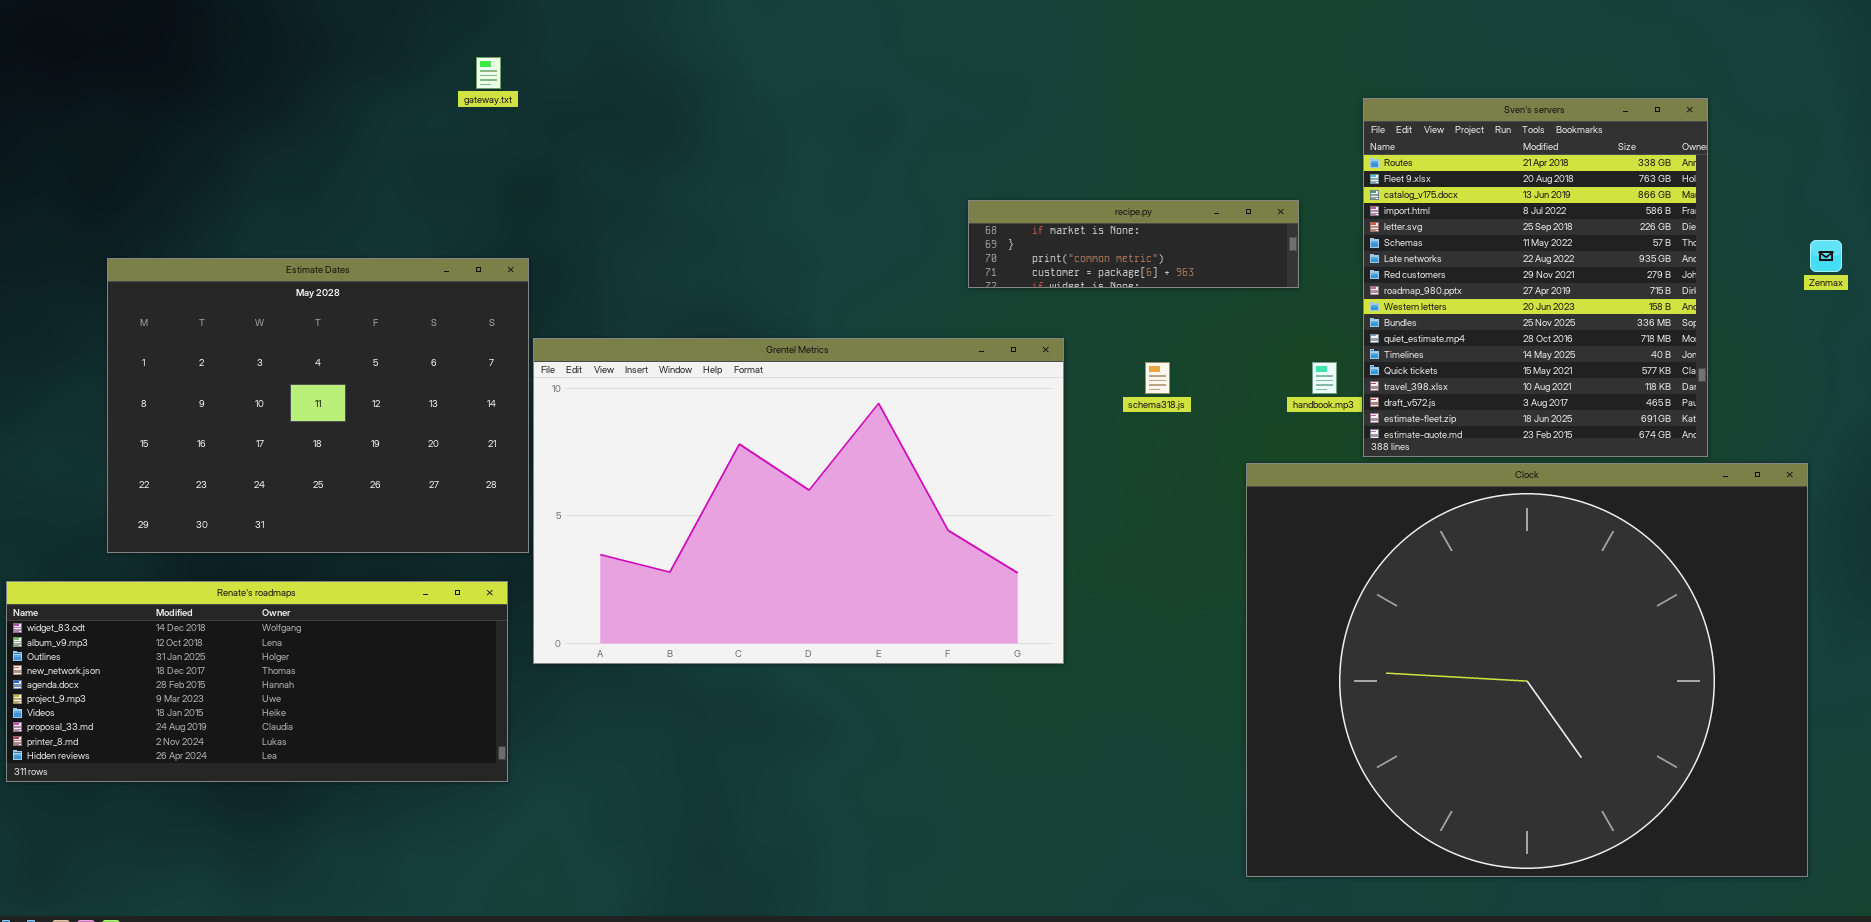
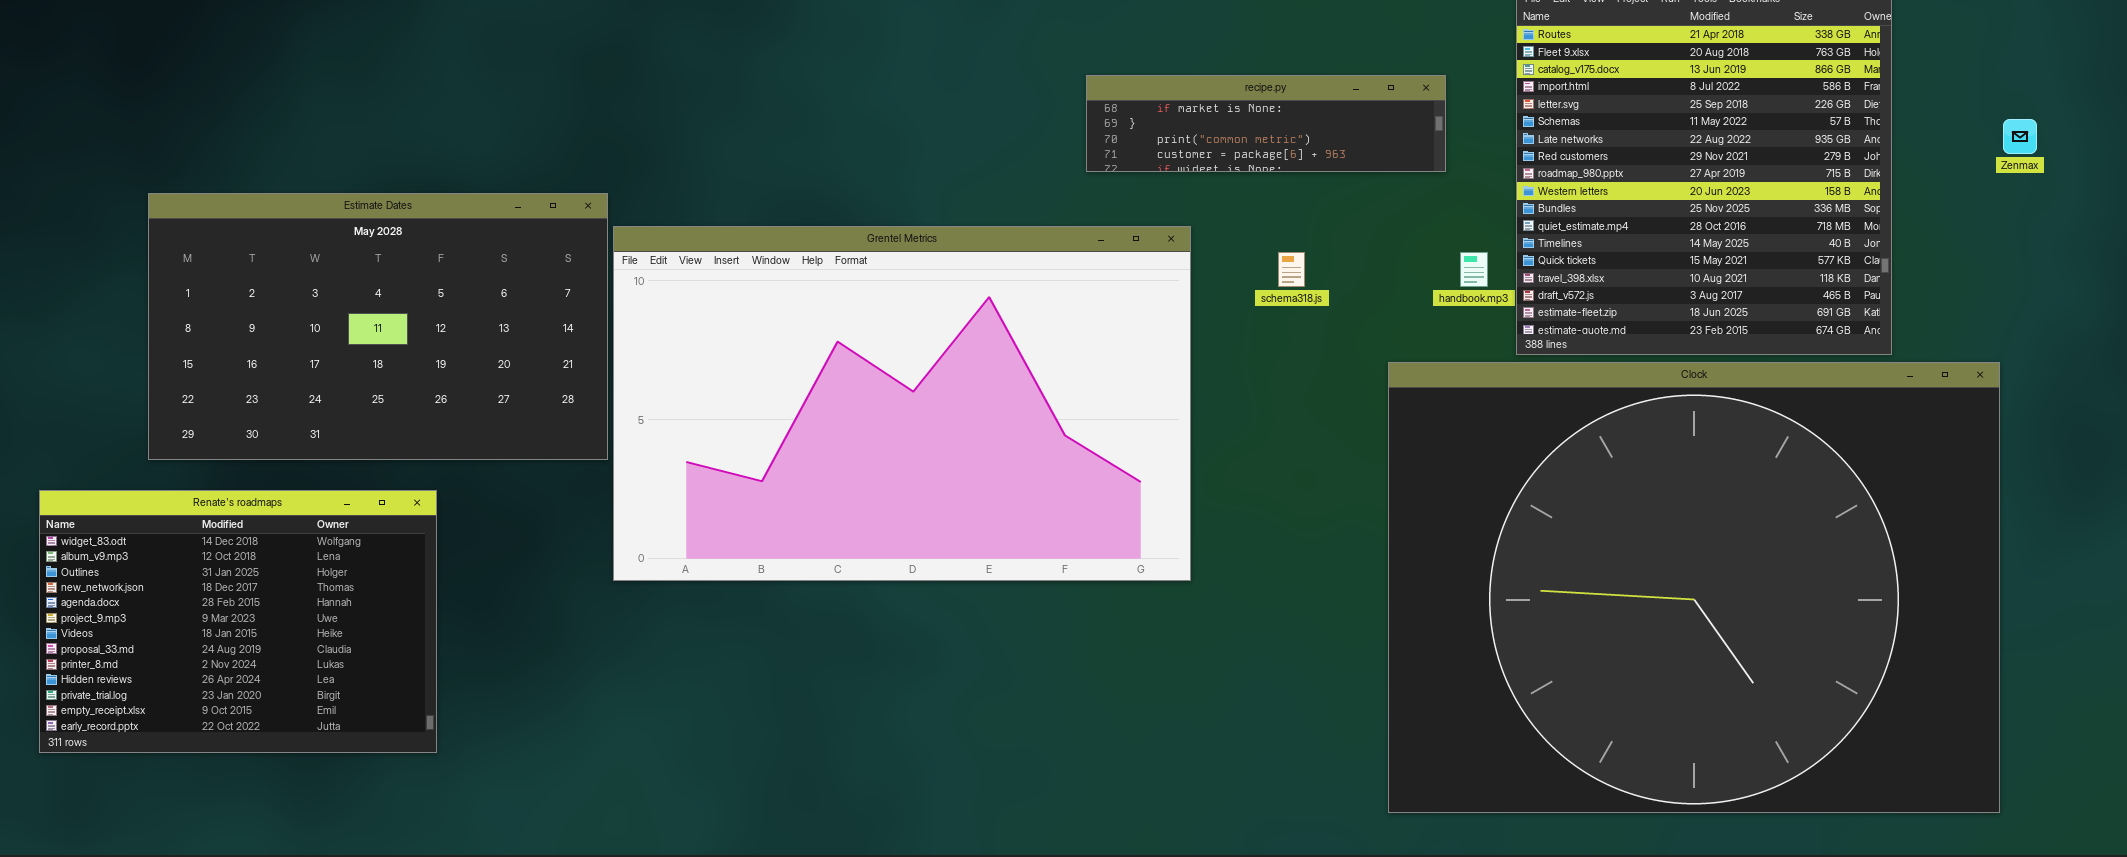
Estimate Dates: [107,258,529,553] -> [148,193,608,460], resized
Renate's roadmaps: [6,581,508,782] -> [39,490,437,753], resized

